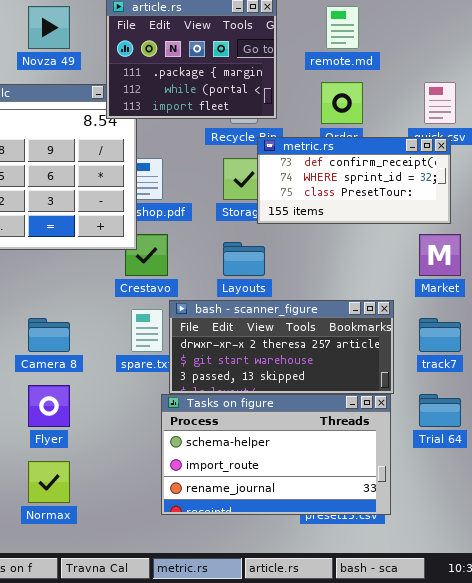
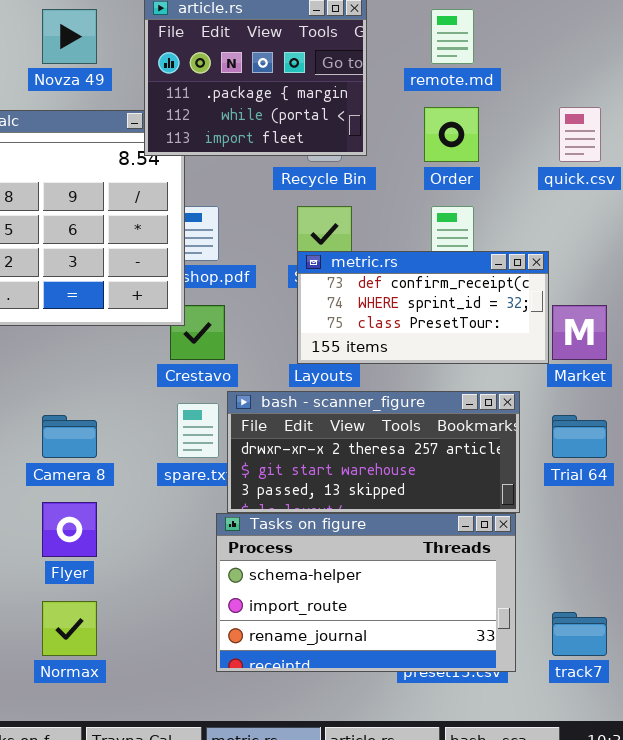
metric.rs: [257,137,451,224] -> [297,251,549,364], moved
track7: [419,318,461,352] -> [552,612,607,656], moved
Trial 64: [419,394,461,427] -> [552,415,607,458], moved

